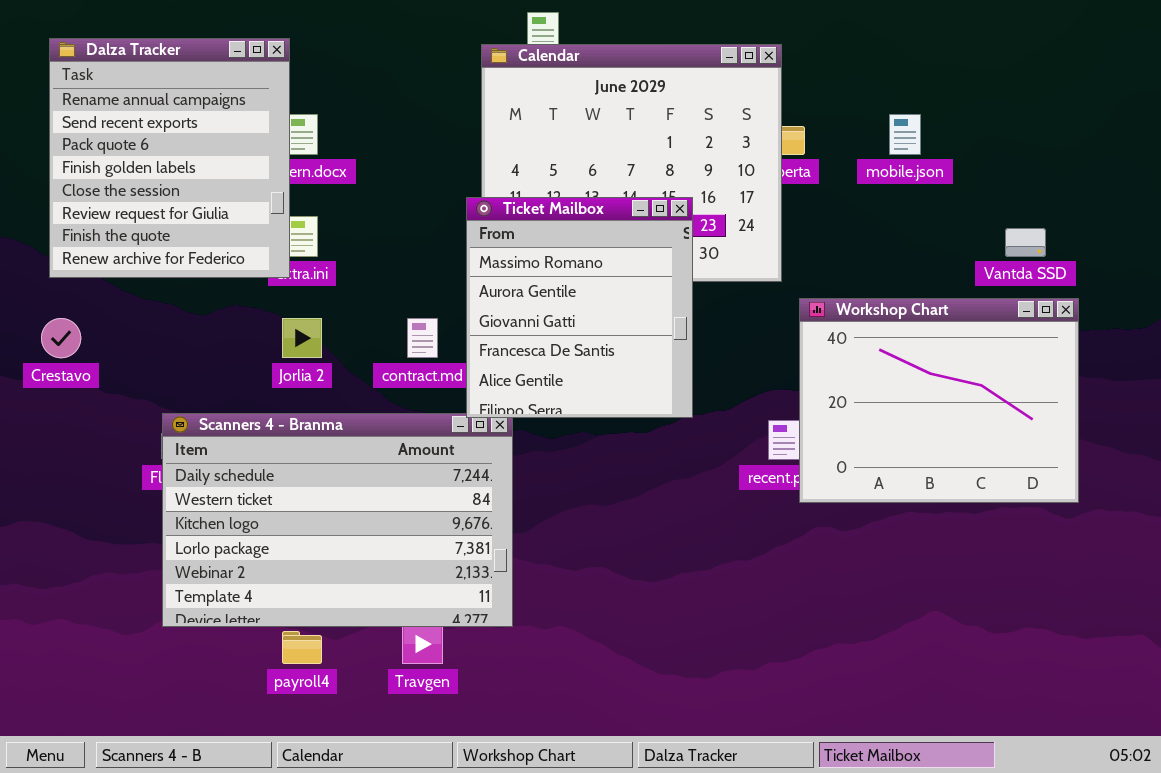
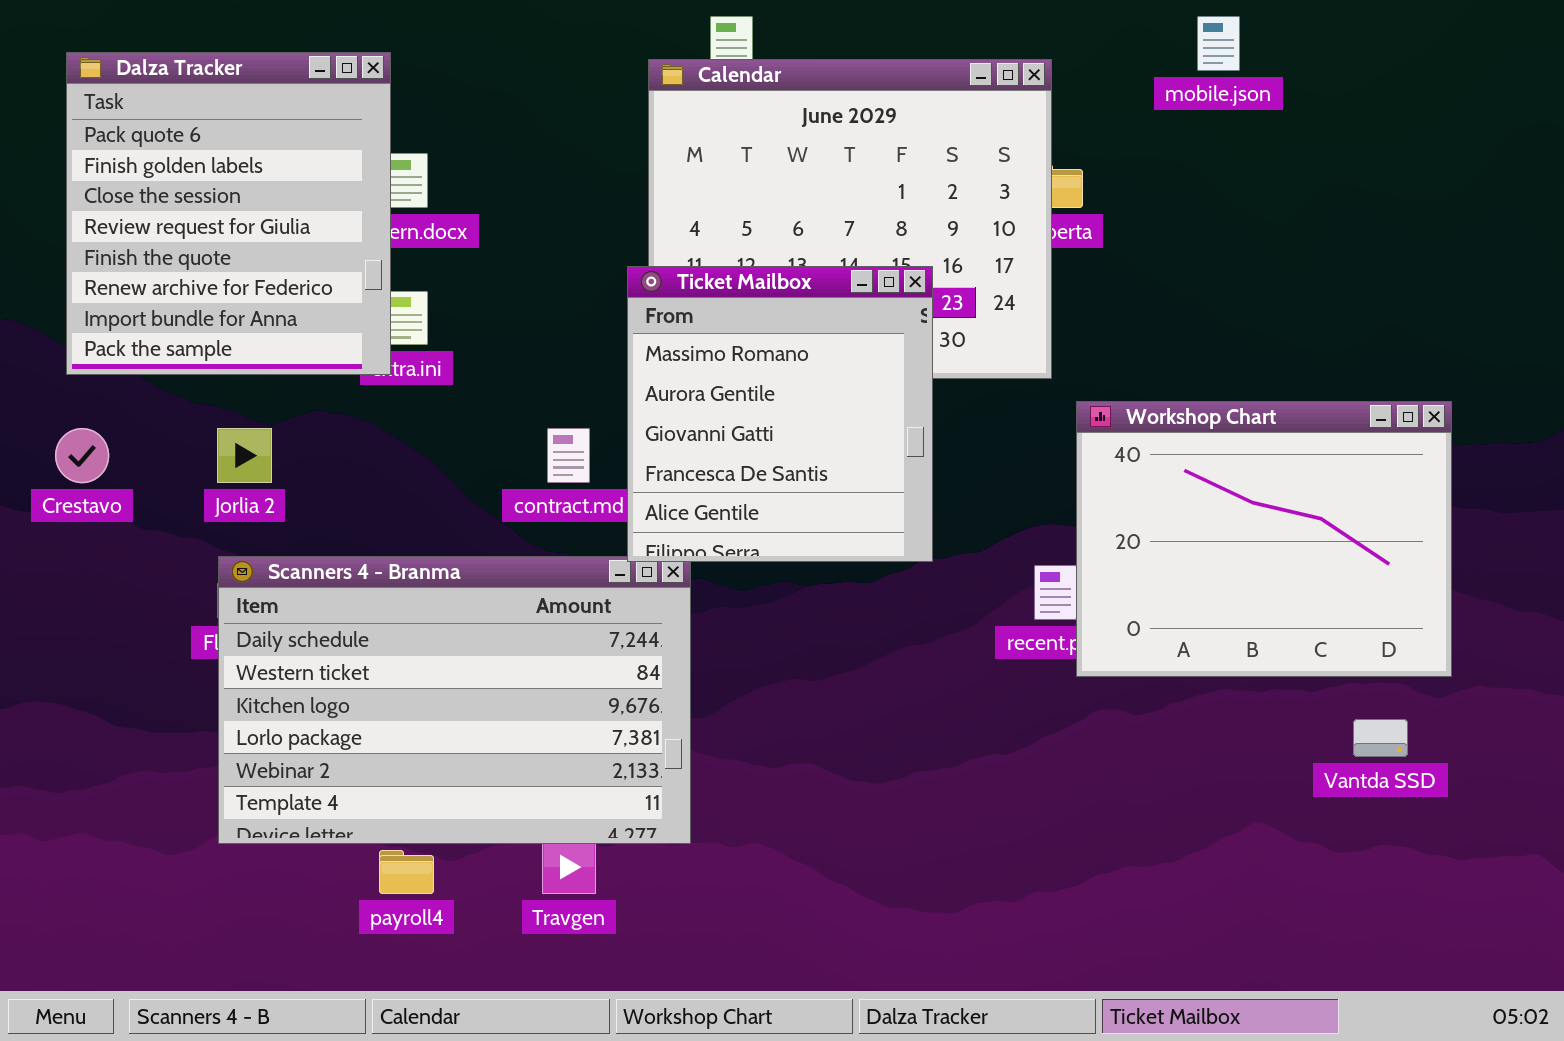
Dalza Tracker: [49,38,290,278] -> [66,52,391,375], scrolled down 2 rows
mobile.json: [889,114,921,155] -> [1197,16,1240,71], moved
Vantda SSD: [1005,228,1046,257] -> [1353,719,1408,757], moved
Jorlia 2: [282,318,322,358] -> [217,428,272,483], moved

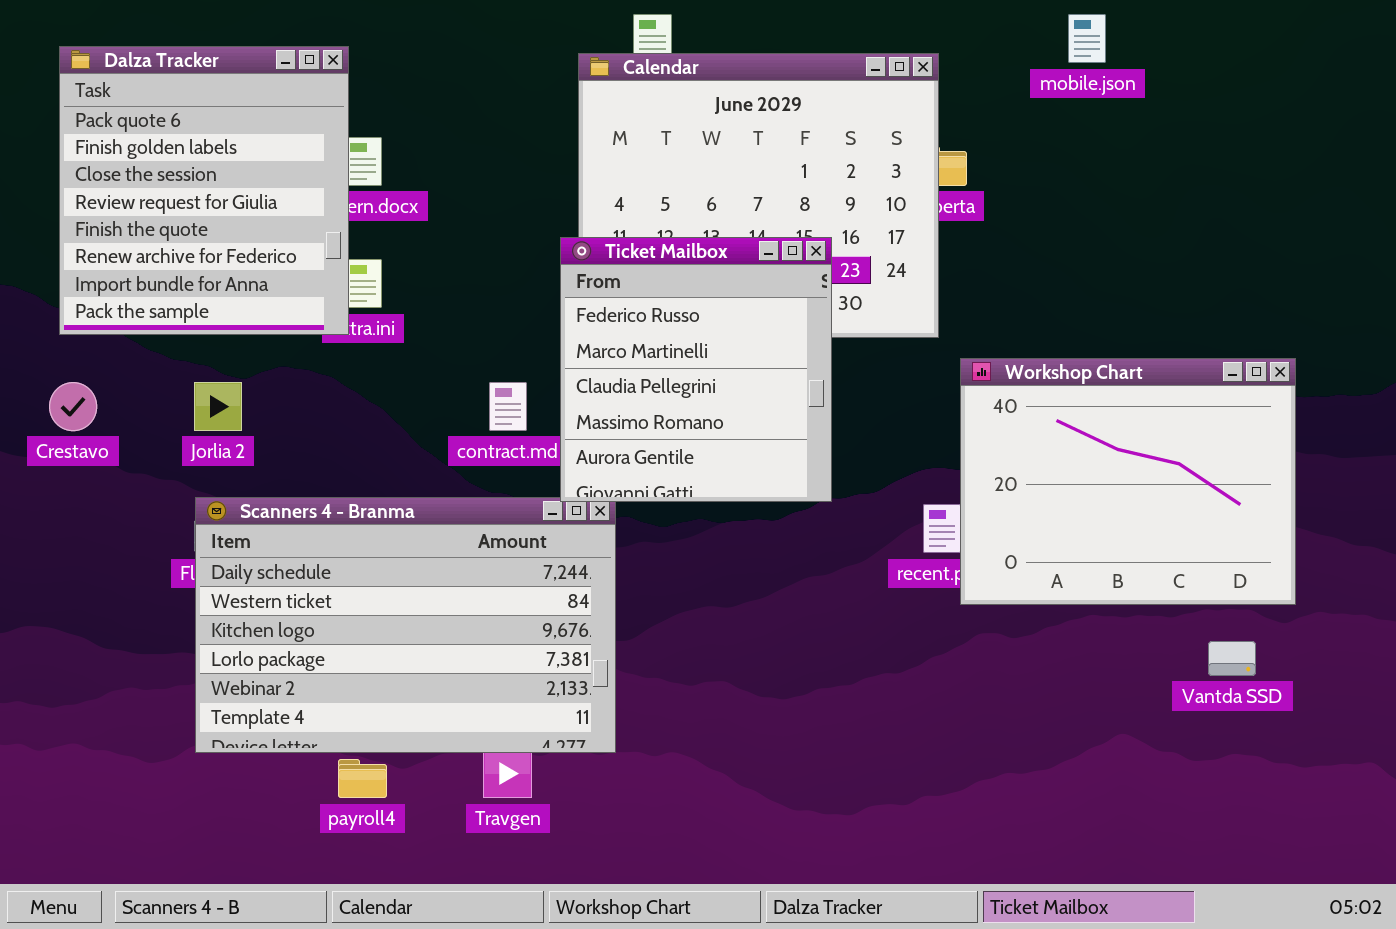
Ticket Mailbox: [627,266,933,562] -> [560,237,832,502], scrolled up 3 rows

